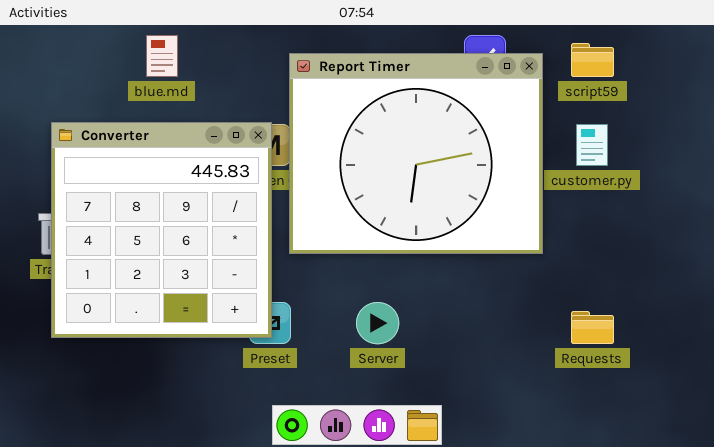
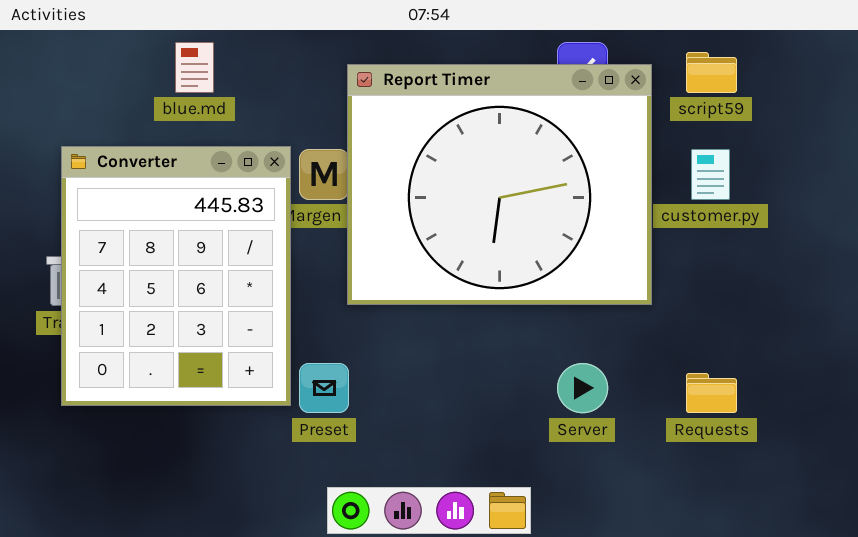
Converter: [51,122,272,338] -> [61,146,291,406], resized
Server: [356,302,399,344] -> [557,363,608,413], moved

